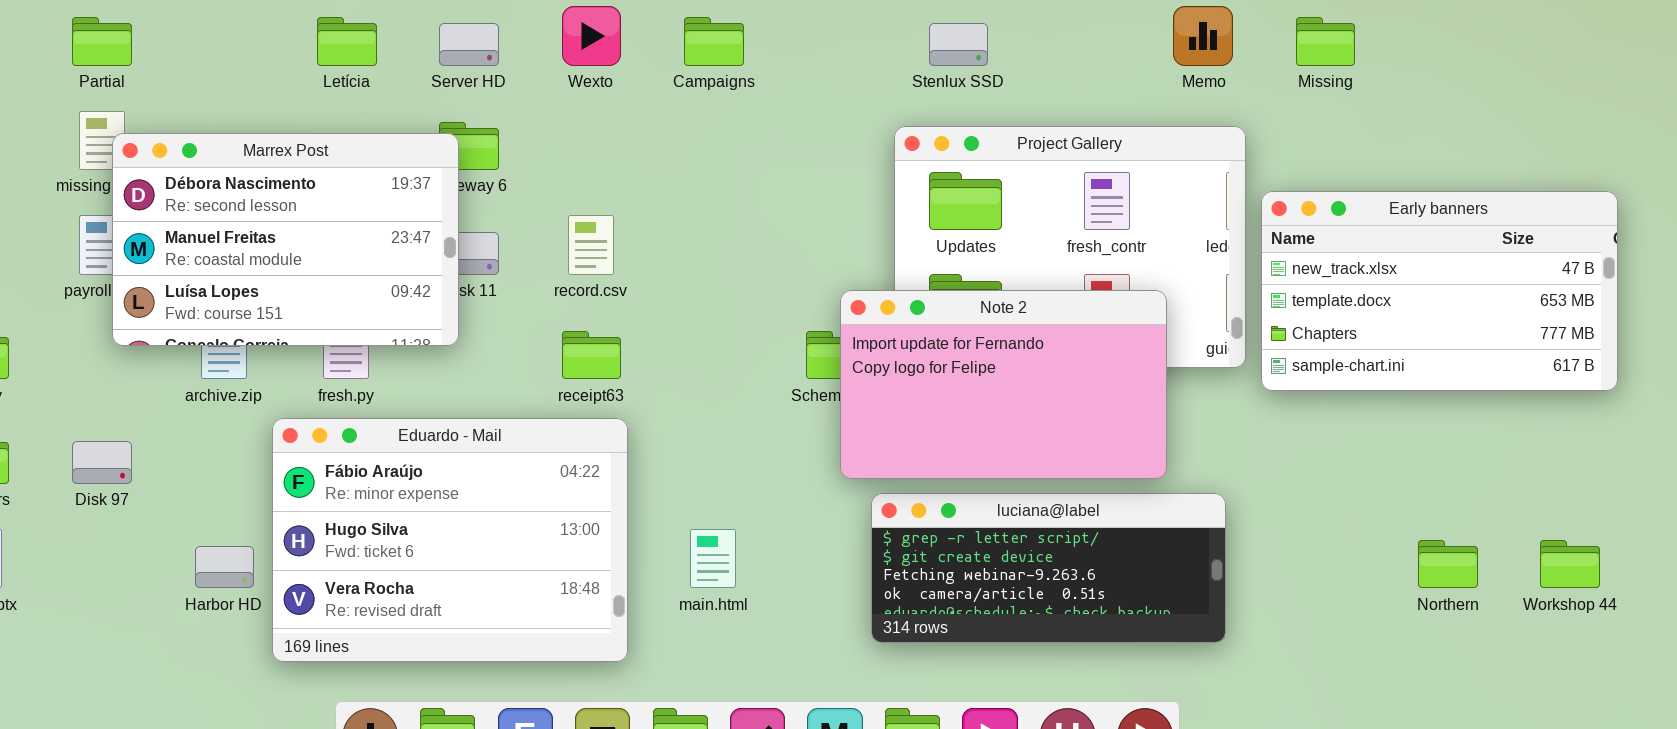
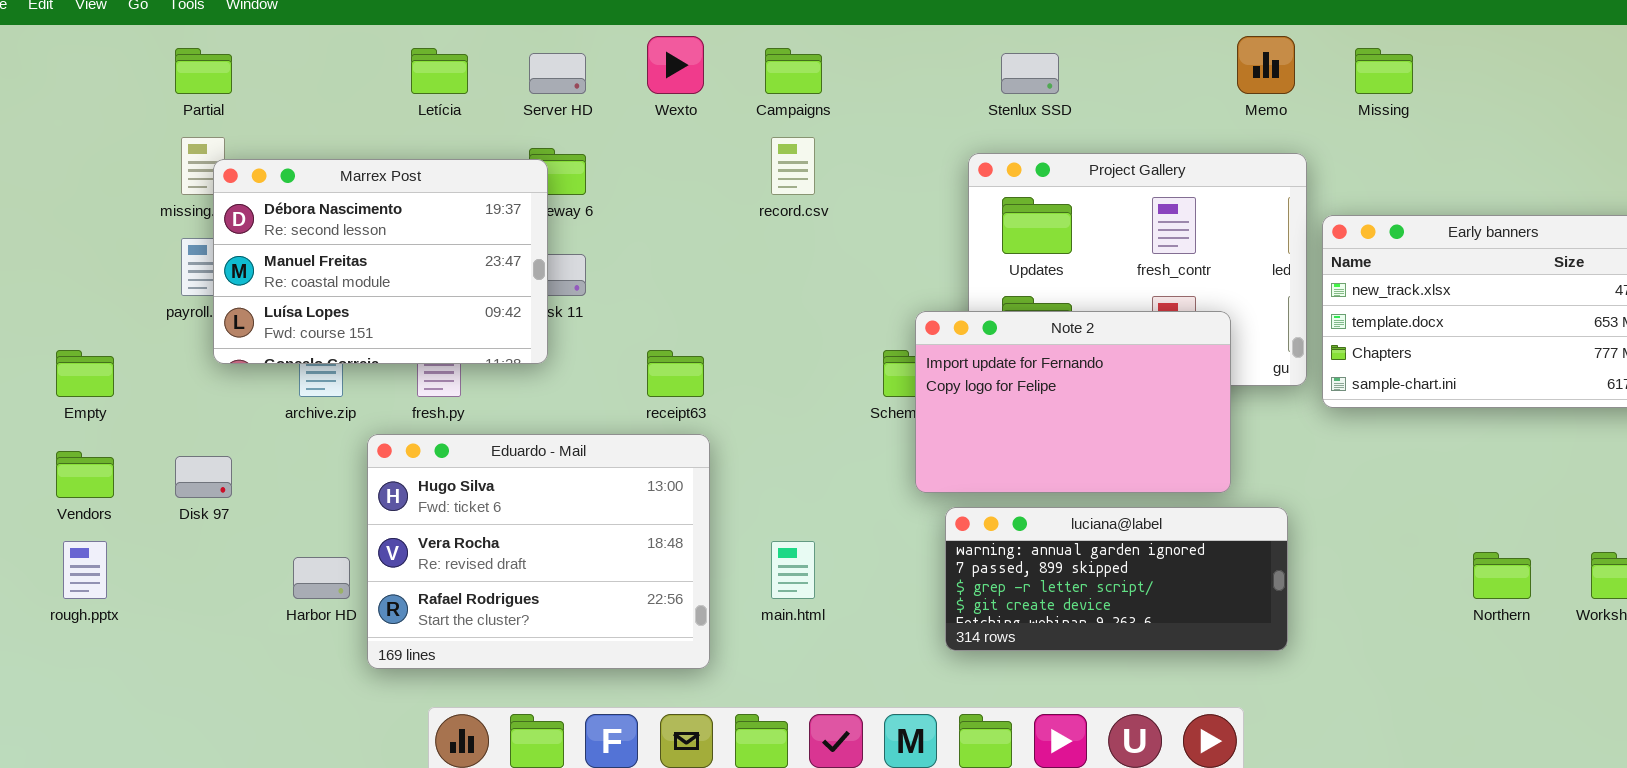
record.csv: [568,215,614,275] -> [771,137,815,195], moved
Eduardo - Mail: [272,418,628,662] -> [367,434,710,669], scrolled down 1 row
luciana@label: [871,493,1226,643] -> [945,507,1288,651], scrolled up 2 rows

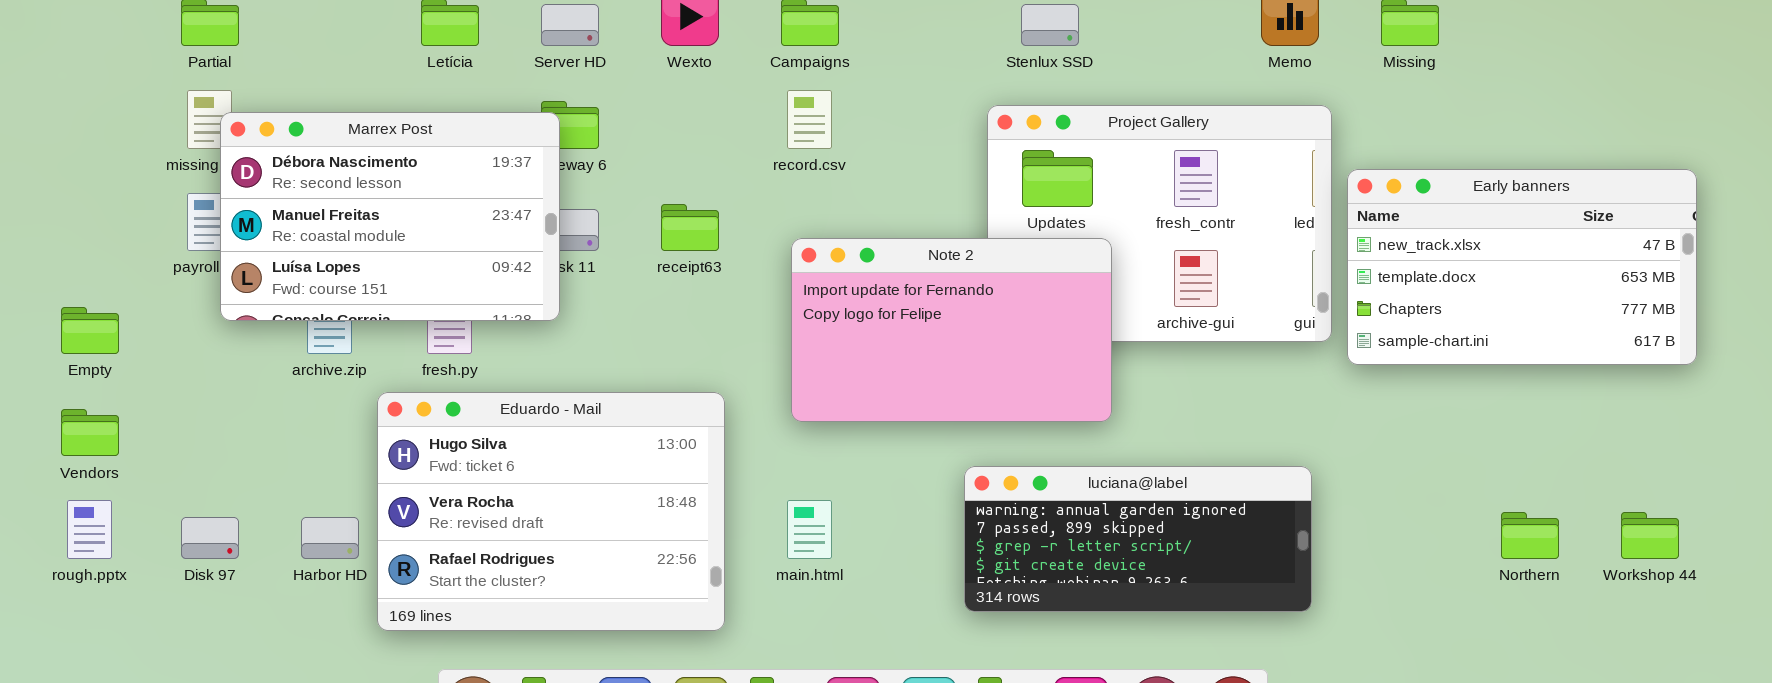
Note 2: [915,311,1231,493] -> [791,238,1112,422], moved
receipt63: [647,350,704,397] -> [661,204,719,251], moved
Disk 97: [175,456,232,498] -> [181,517,239,559], moved

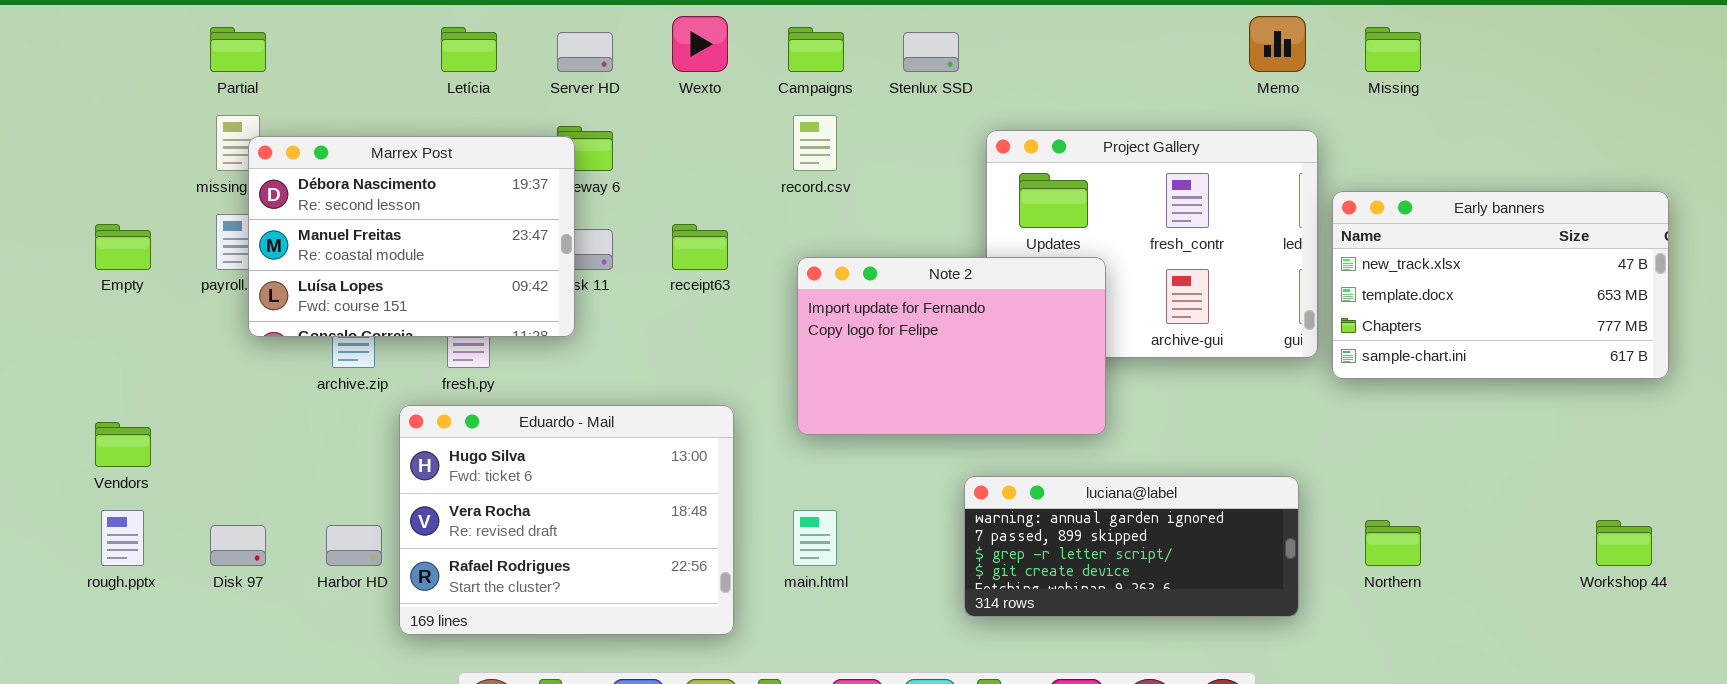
Stenlux SSD: [1021,4,1079,46] -> [903,32,959,72], moved
Empty: [61,307,119,354] -> [95,224,151,270], moved
Northern: [1501,512,1559,559] -> [1365,520,1421,566], moved

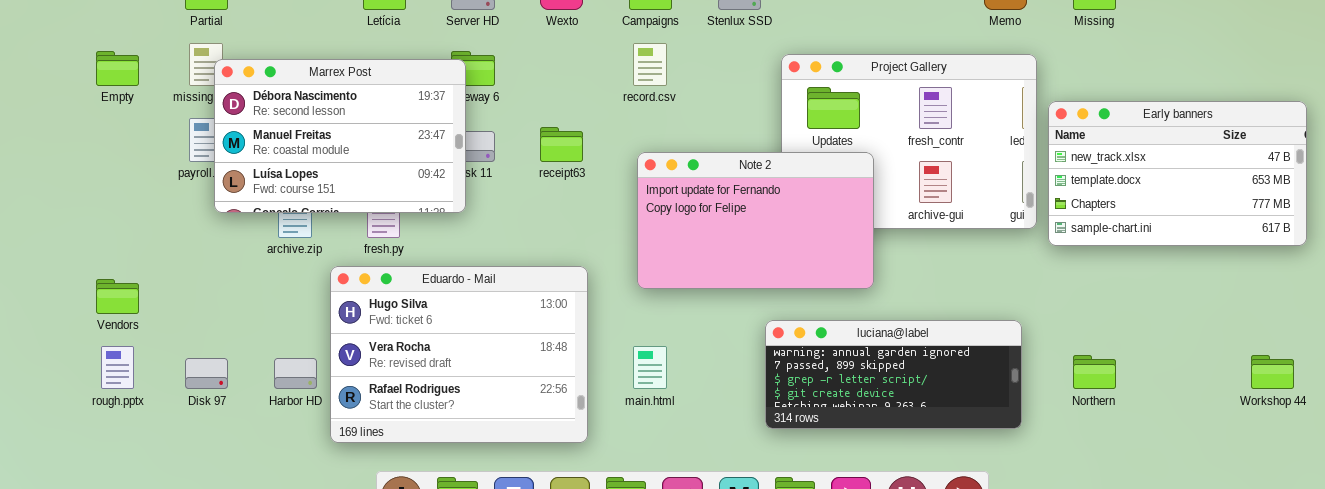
Empty: [95,224,151,270] -> [96,51,139,86], moved

